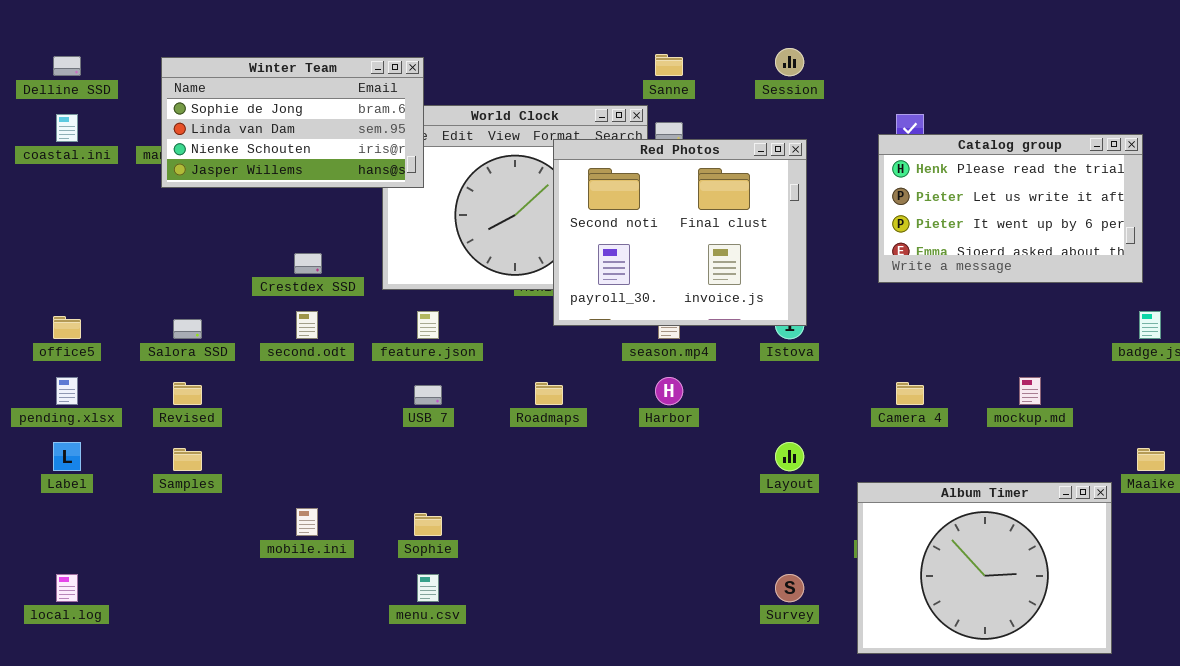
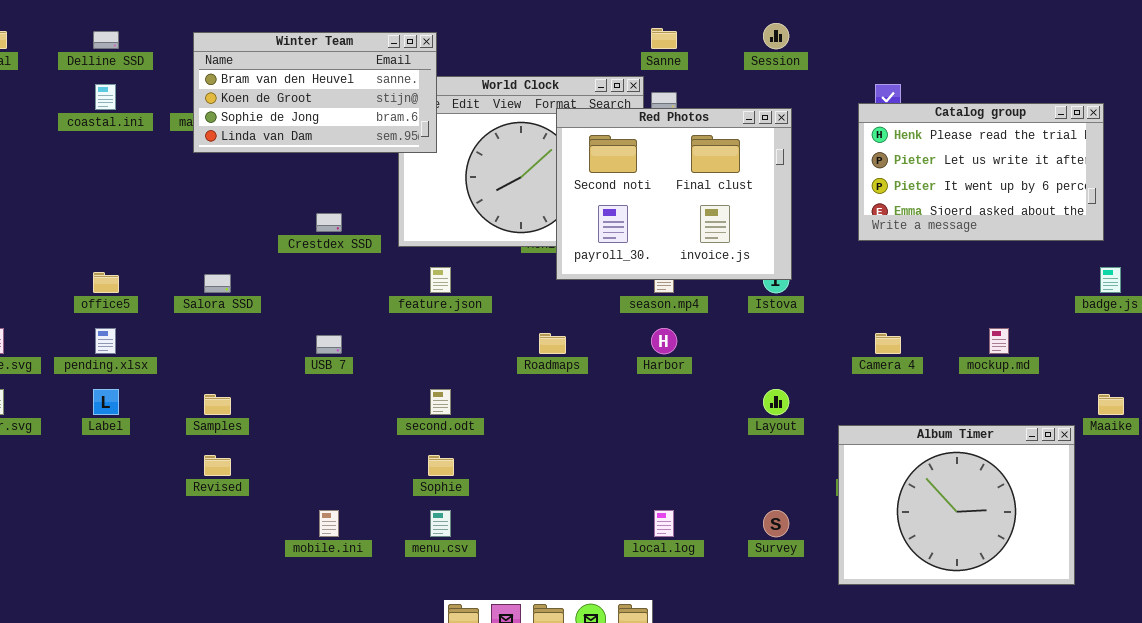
Winter Team: [161,57,424,188] -> [193,32,437,153], scrolled up 2 rows
second.odt: [296,311,318,339] -> [430,389,451,415], moved
Revised: [173,382,202,405] -> [204,455,231,476], moved
USB 7: [414,385,442,405] -> [316,335,342,354], moved
mobile.ini: [296,508,318,536] -> [319,510,339,537], moved
local.log: [56,574,78,602] -> [654,510,674,537], moved

